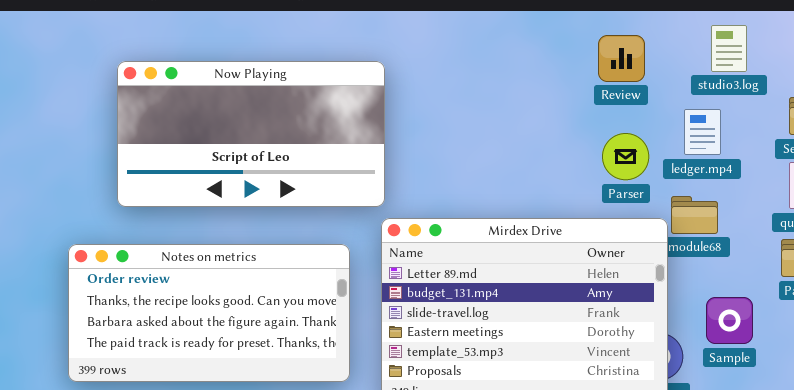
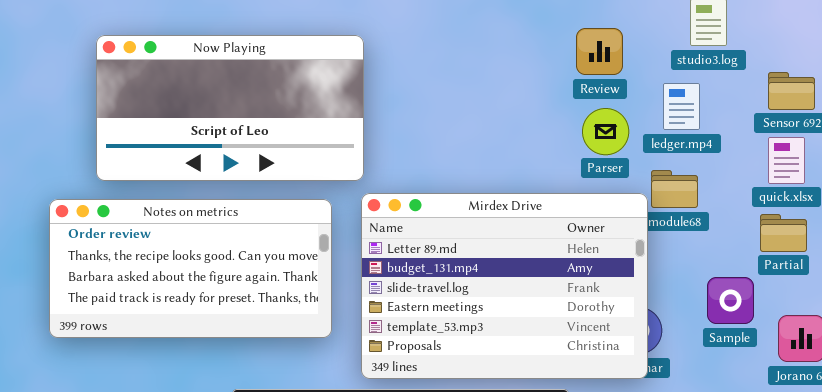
Review: [598,35,645,82] -> [576,28,623,75], moved
Notes on metrics: [68,244,350,382] -> [49,199,332,338], moved
Sample: [706,297,753,344] -> [707,277,754,324], moved

